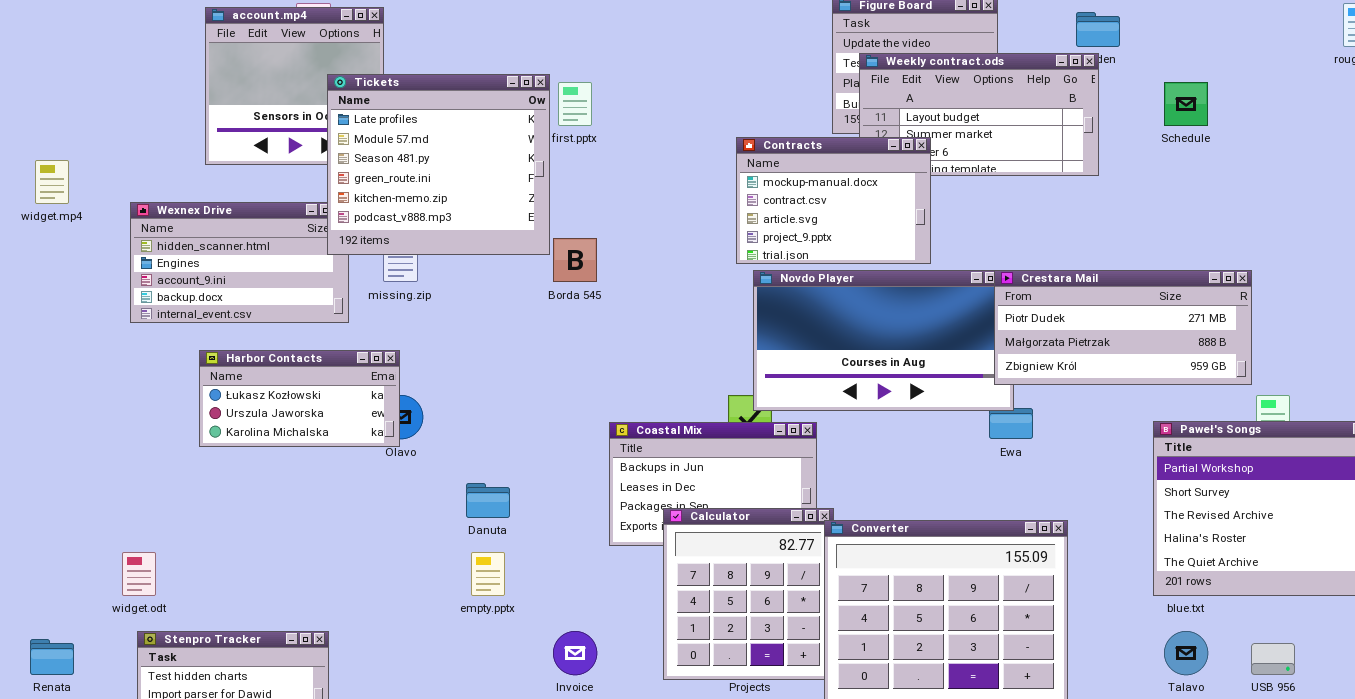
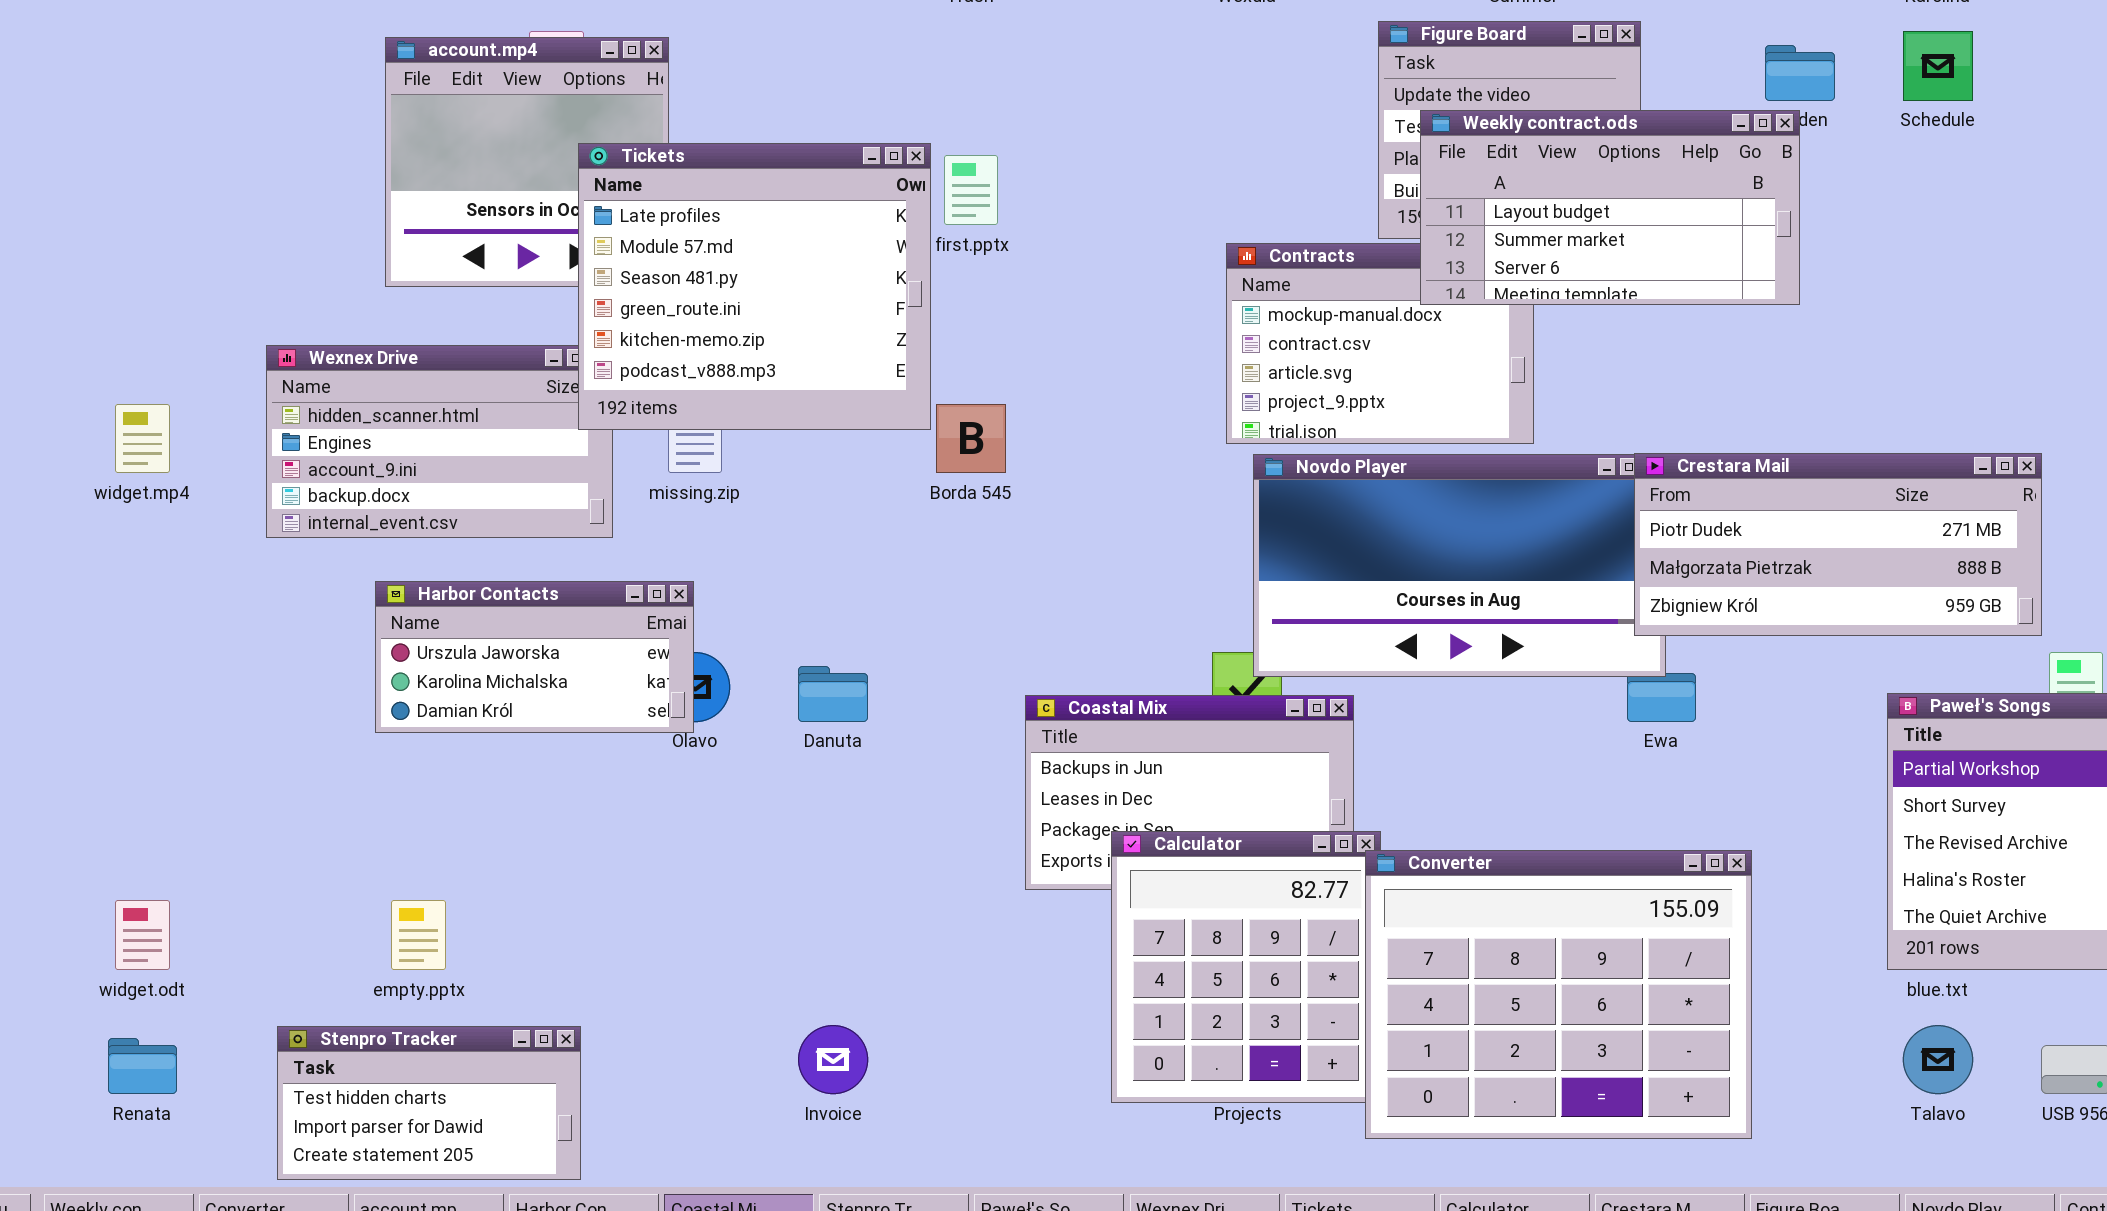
Weekly contract.ods: [859,53,1099,176] -> [1420,110,1800,305], raised
Schedule: [1164,82,1208,126] -> [1903,31,1973,101], moved
widget.mp4: [35,160,69,204] -> [115,404,170,473], moved
Harbor Contacts: [199,350,400,447] -> [375,581,694,733], scrolled down 1 row
Danuta: [466,483,510,518] -> [798,666,868,722], moved
widget.odt: [122,552,156,596] -> [115,900,170,970], moved
empty.pptx: [471,552,505,596] -> [391,900,446,970], moved
Invoice: [553,631,597,675] -> [798,1025,868,1094], moved

